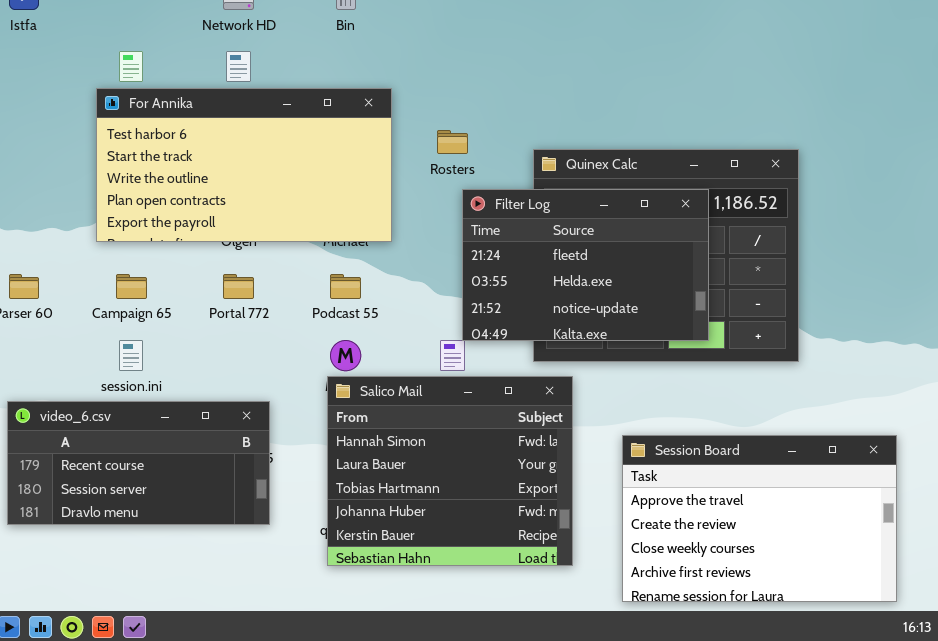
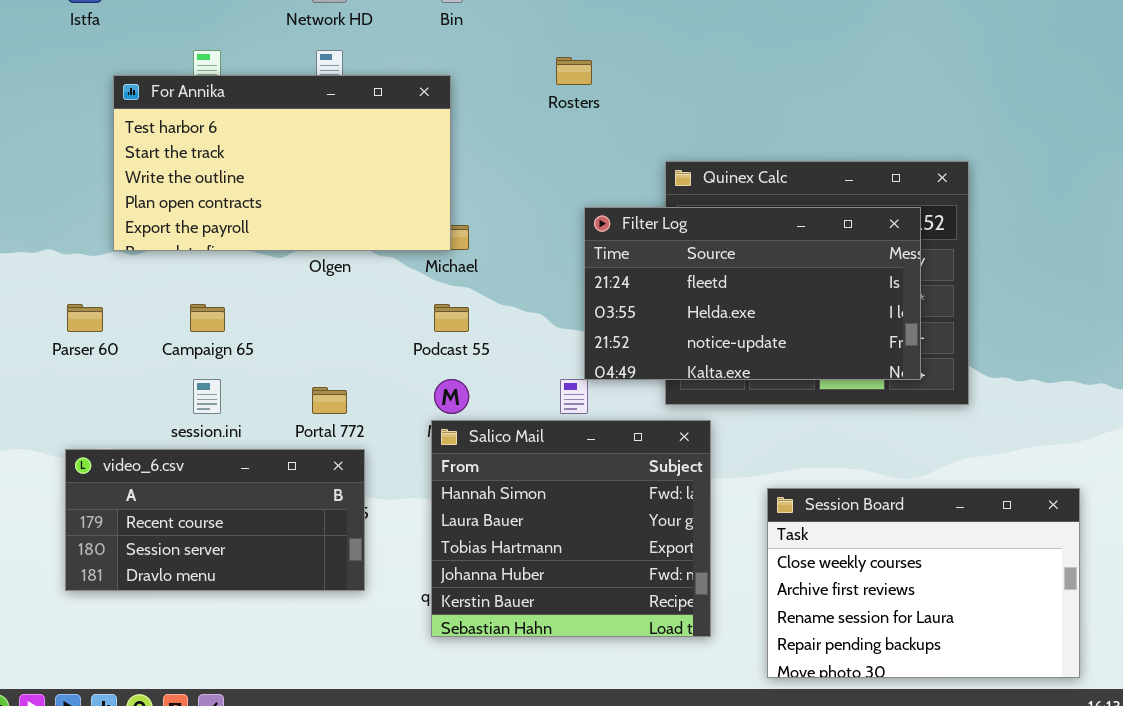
For Annika: [96,88,392,242] -> [113,75,451,251], moved
Rosters: [437,130,468,154] -> [556,57,592,85], moved
Filter Log: [462,189,709,341] -> [584,207,921,380], resized
Portal 772: [223,274,254,299] -> [312,387,347,414], moved
Session Board: [622,435,897,602] -> [767,488,1080,678], scrolled down 2 rows

